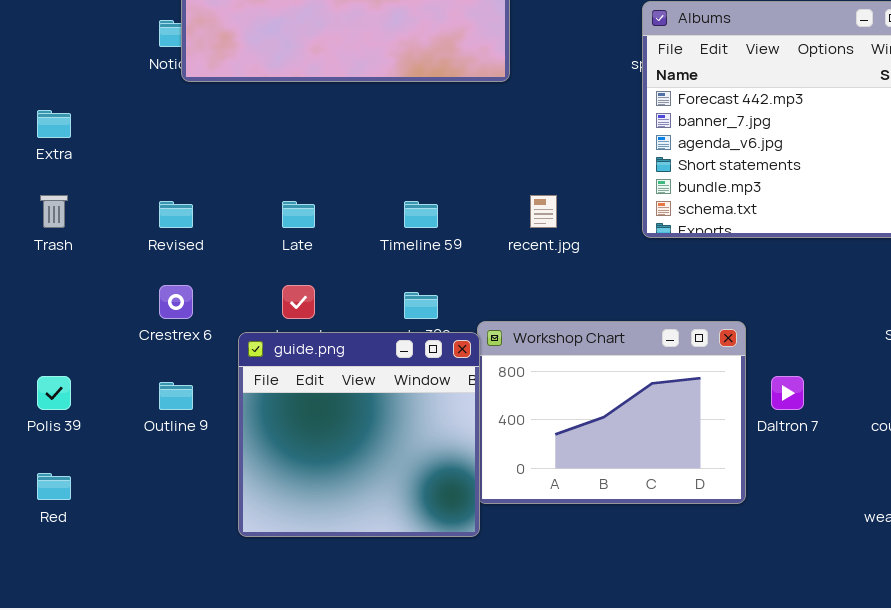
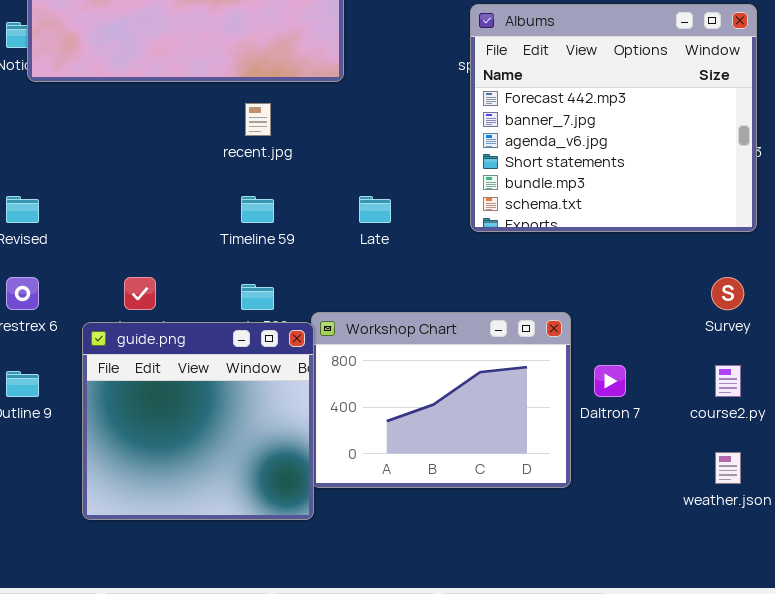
recent.jpg: [530,195,557,228] -> [245,103,271,136], moved
Late: [282,201,315,228] -> [359,196,391,223], moved

